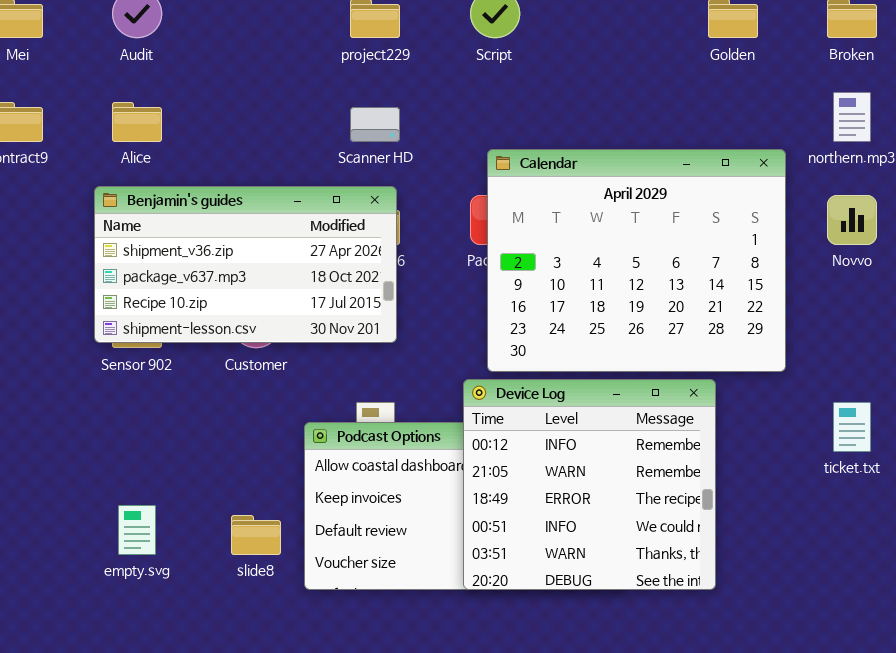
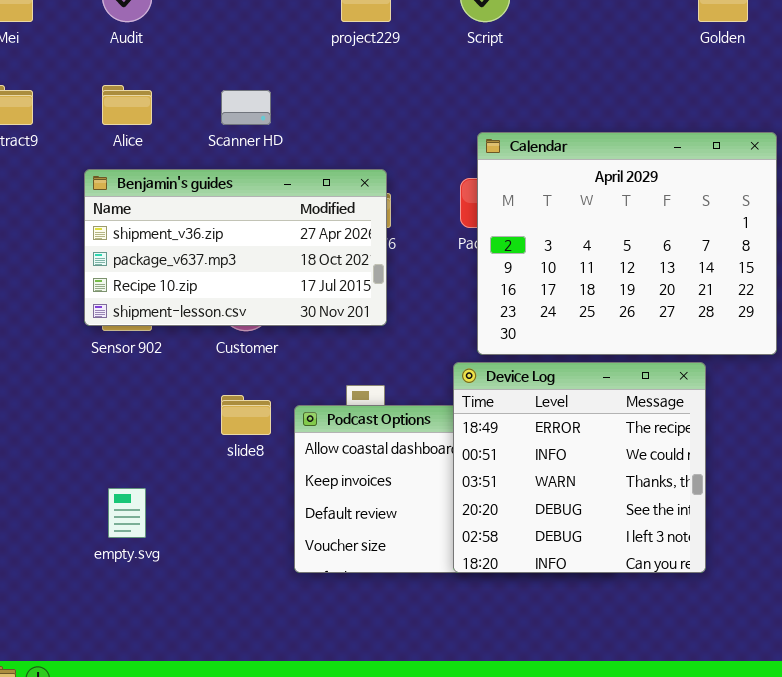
Scanner HD: [350,107,400,142] -> [221,90,271,125], moved
Device Log: [463,379,716,590] -> [453,362,706,573], scrolled down 2 rows
slide8: [231,515,281,555] -> [221,395,271,435], moved

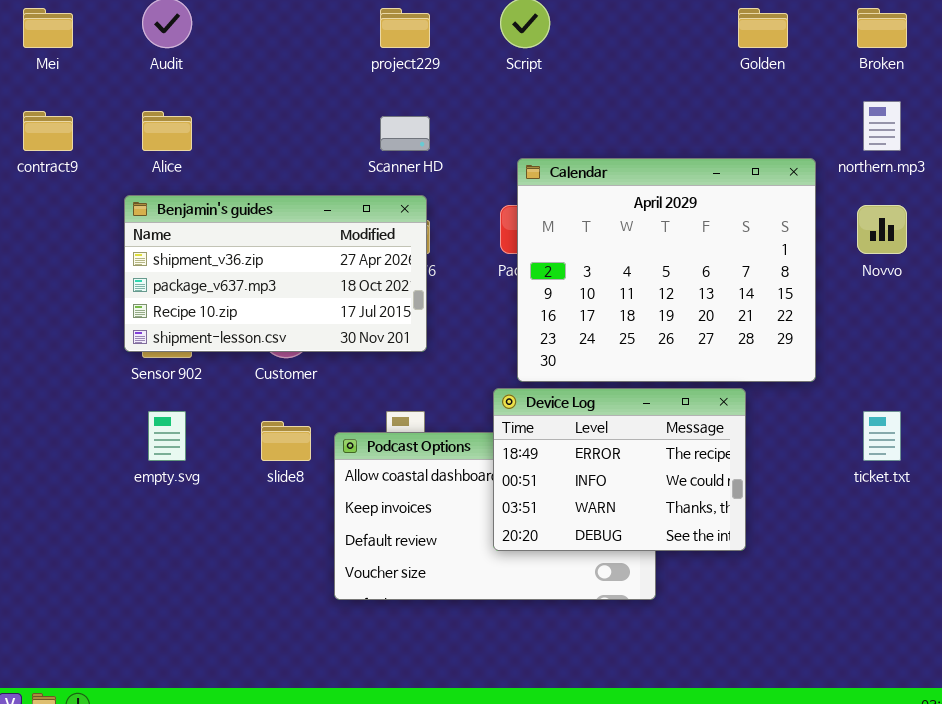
Scanner HD: [221,90,271,125] -> [380,116,430,151], moved
Device Log: [453,362,706,573] -> [493,388,746,551], resized
empty.svg: [108,488,146,538] -> [148,411,186,461], moved

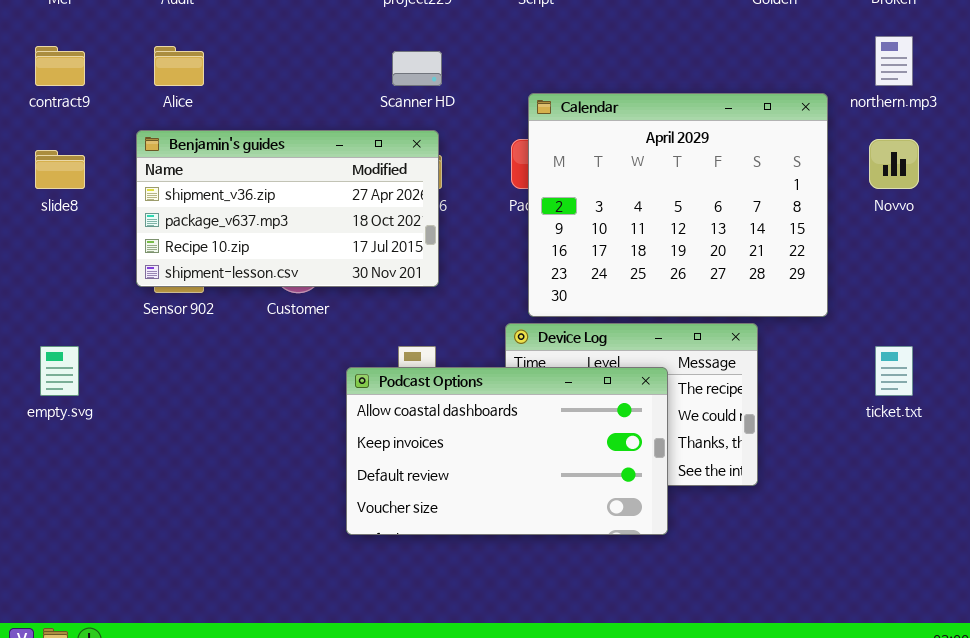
empty.svg: [148,411,186,461] -> [40,346,79,396], moved
slide8: [261,421,311,461] -> [35,150,85,189], moved
Podcast Options: [334,432,656,600] -> [346,367,668,535], raised

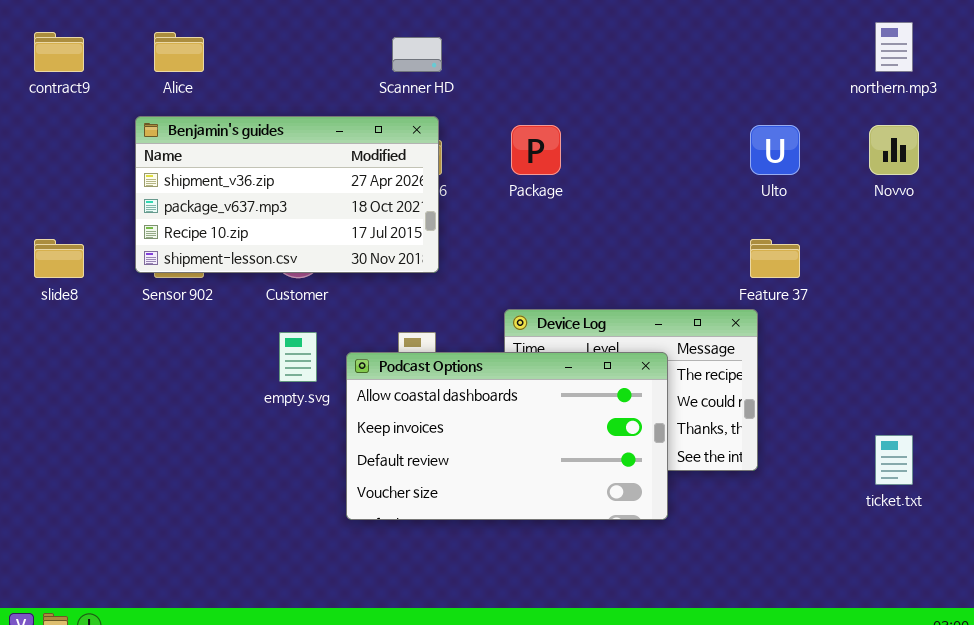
Calendar: [528,93,828,317] -> none, closed
slide8: [35,150,85,189] -> [34,239,84,278], moved
empty.svg: [40,346,79,396] -> [279,332,317,382], moved
ticket.txt: [875,346,913,396] -> [875,435,913,485], moved

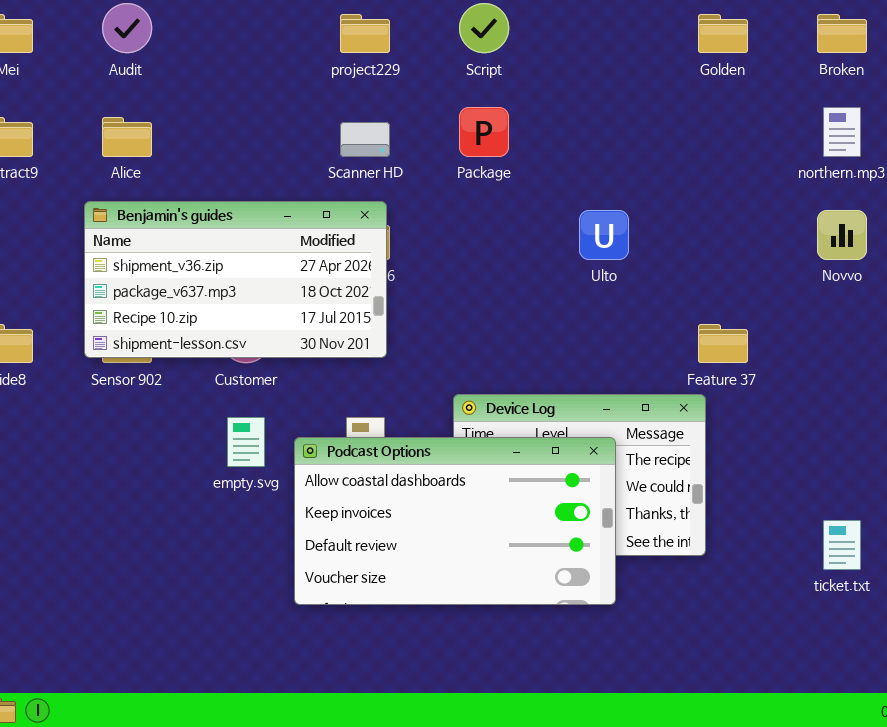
Package: [511,125,561,175] -> [459,107,509,157], moved
Ulto: [750,125,800,175] -> [579,210,629,260], moved

